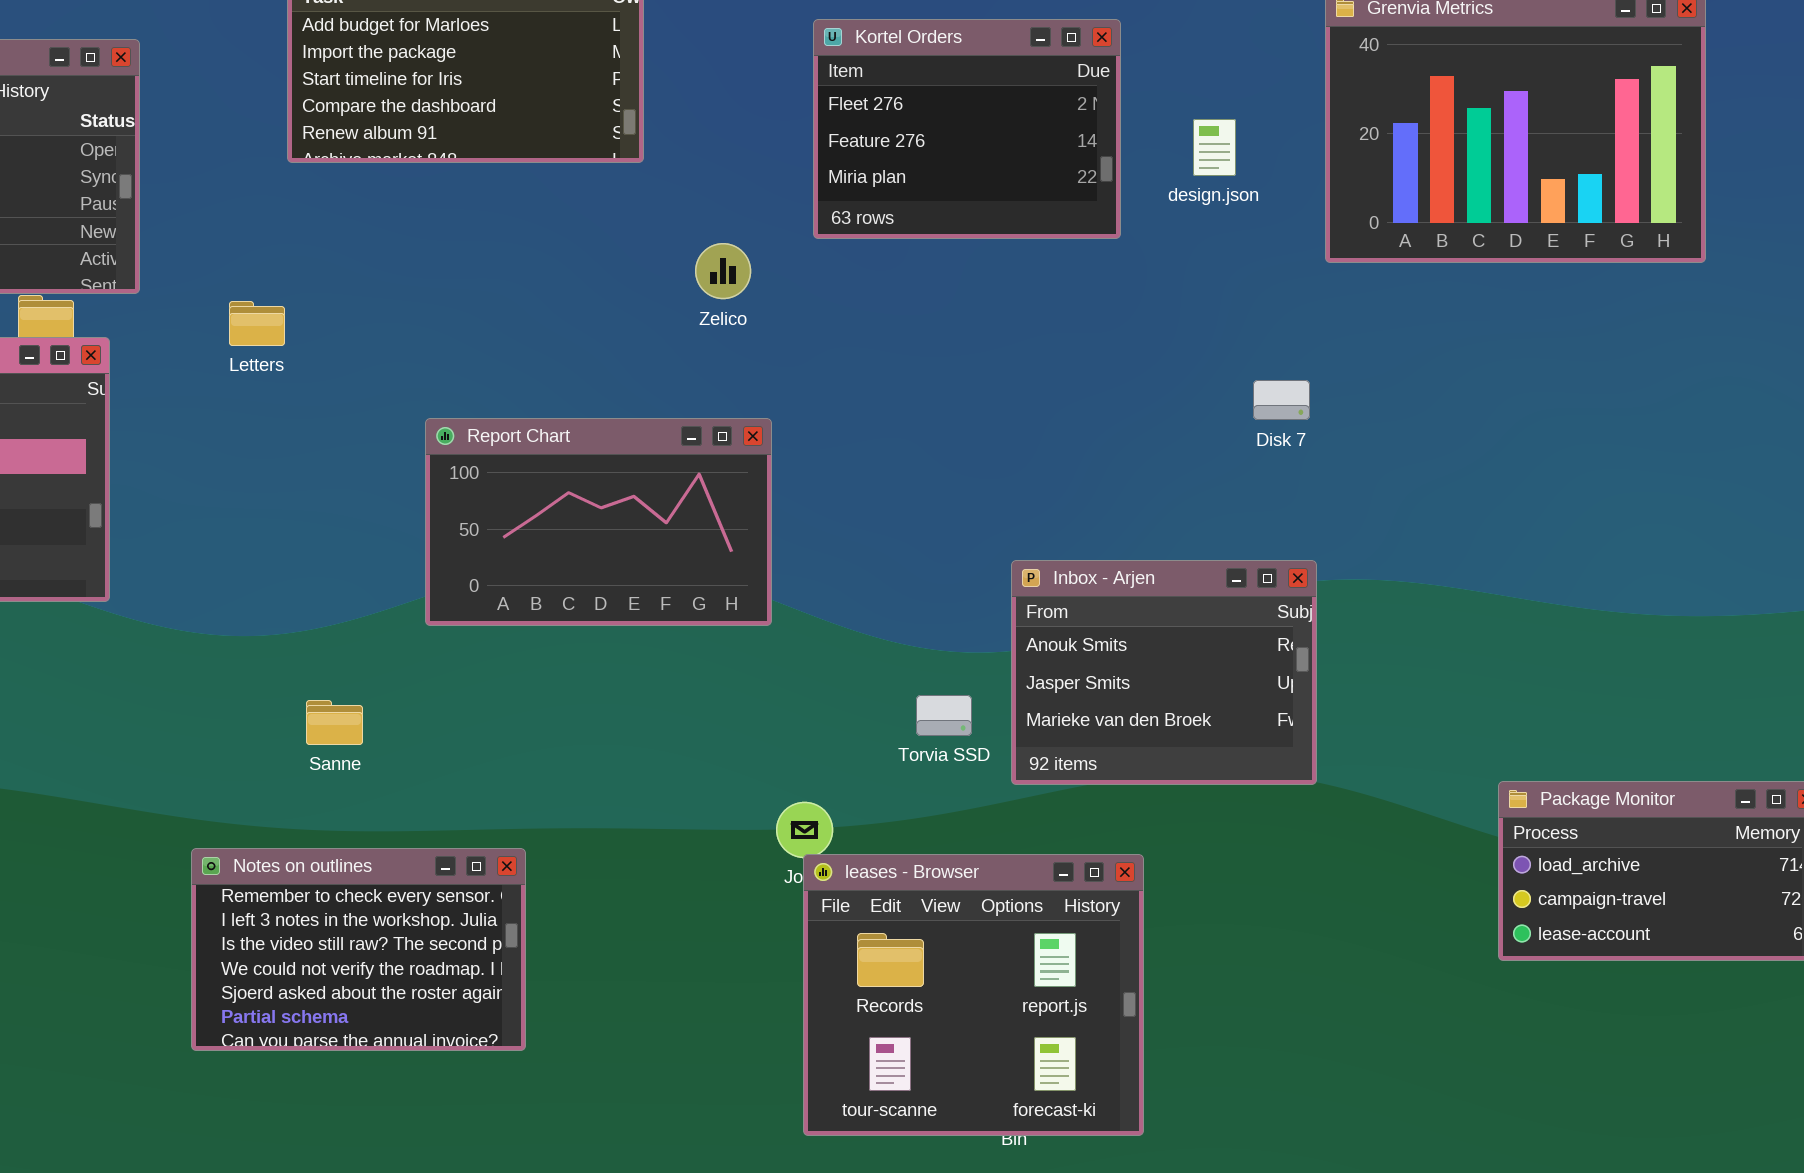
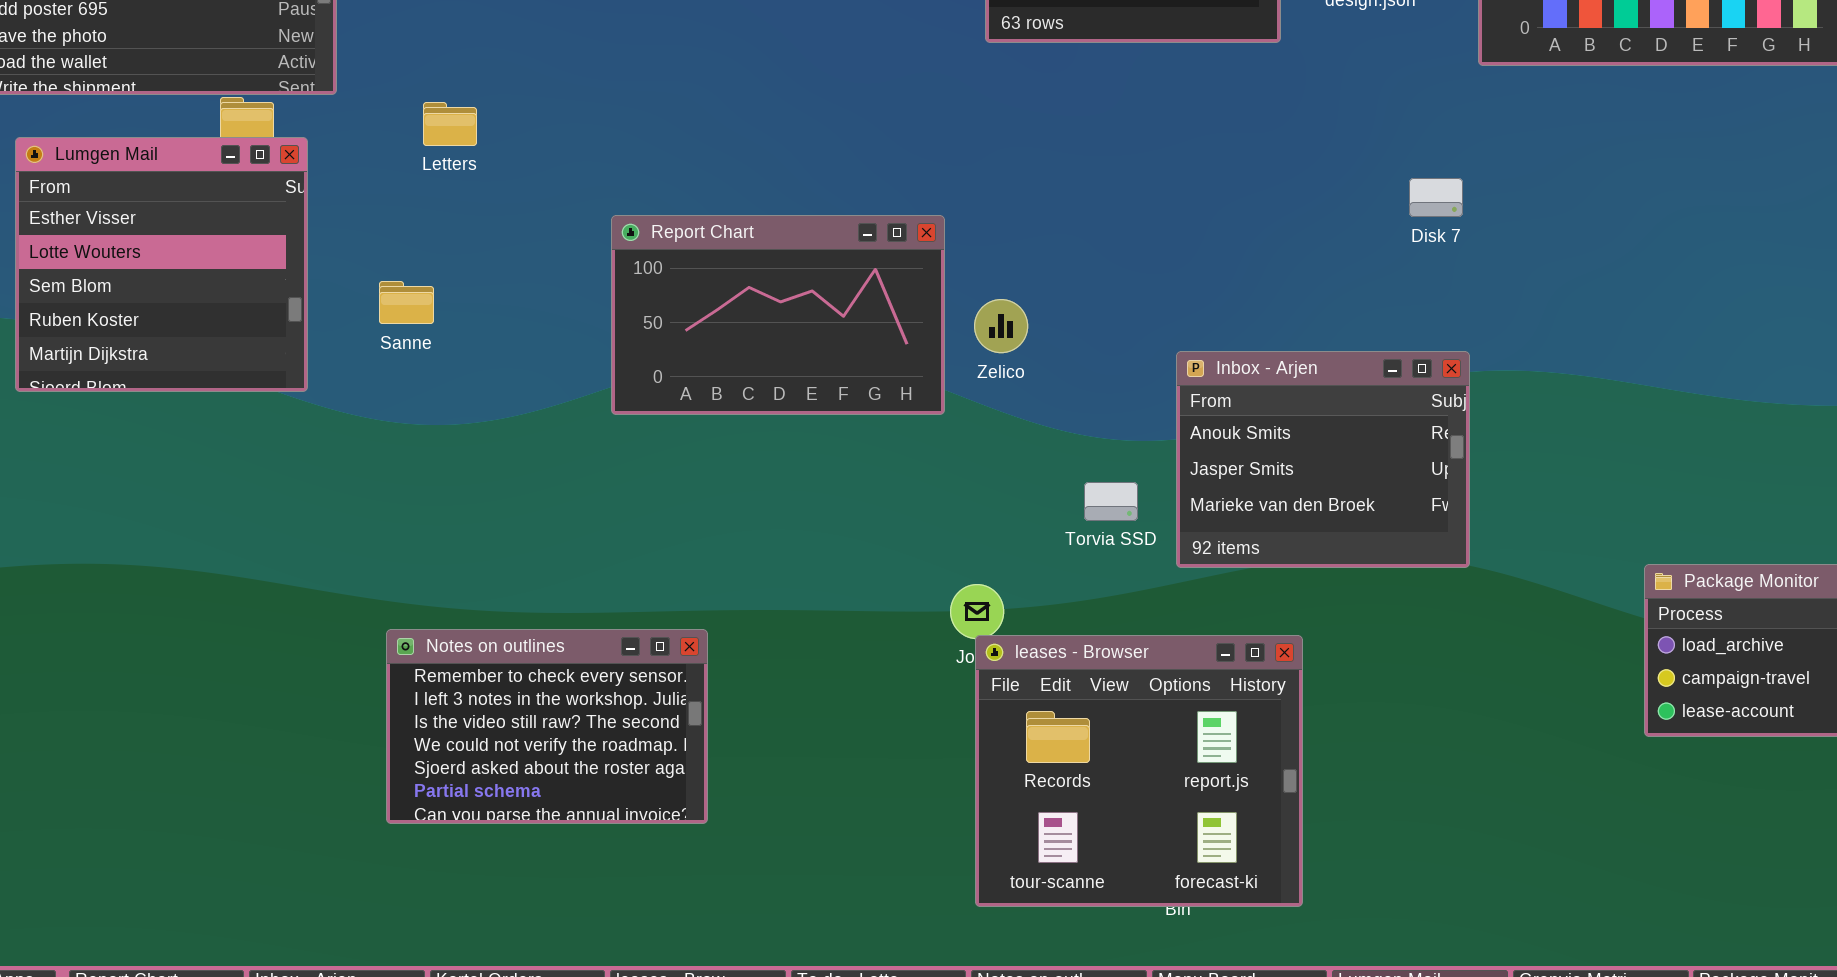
Zelico: [695,243,751,299] -> [974,299,1028,353], moved
Sanne: [306,700,363,745] -> [379,281,434,324], moved

